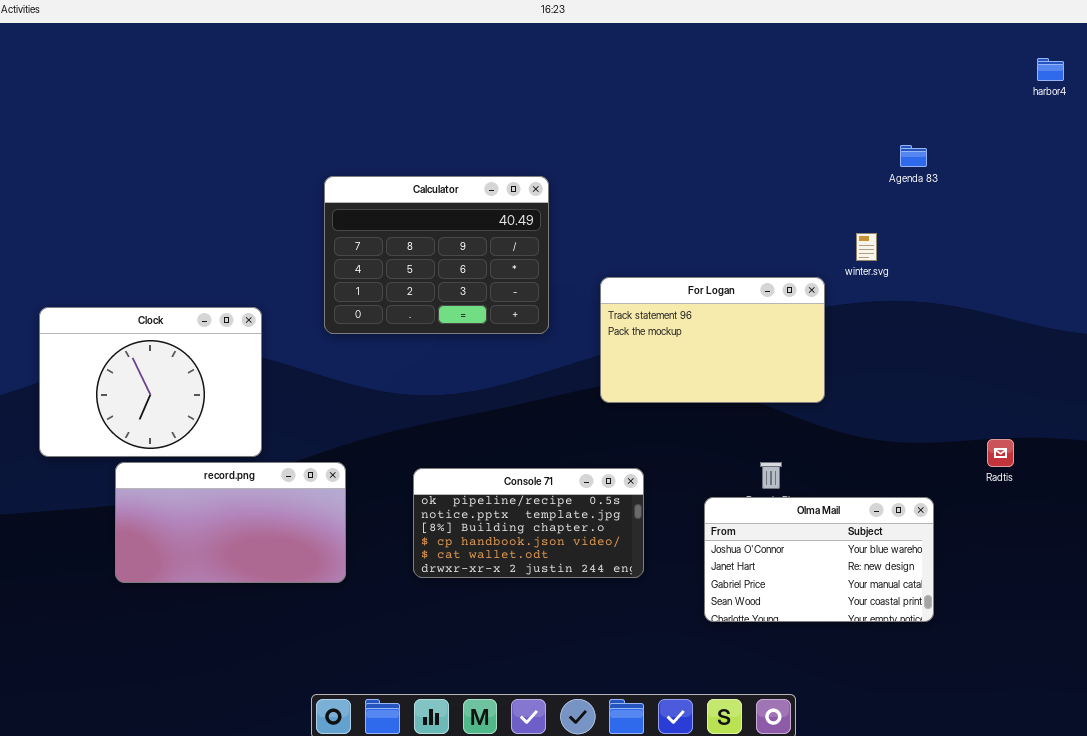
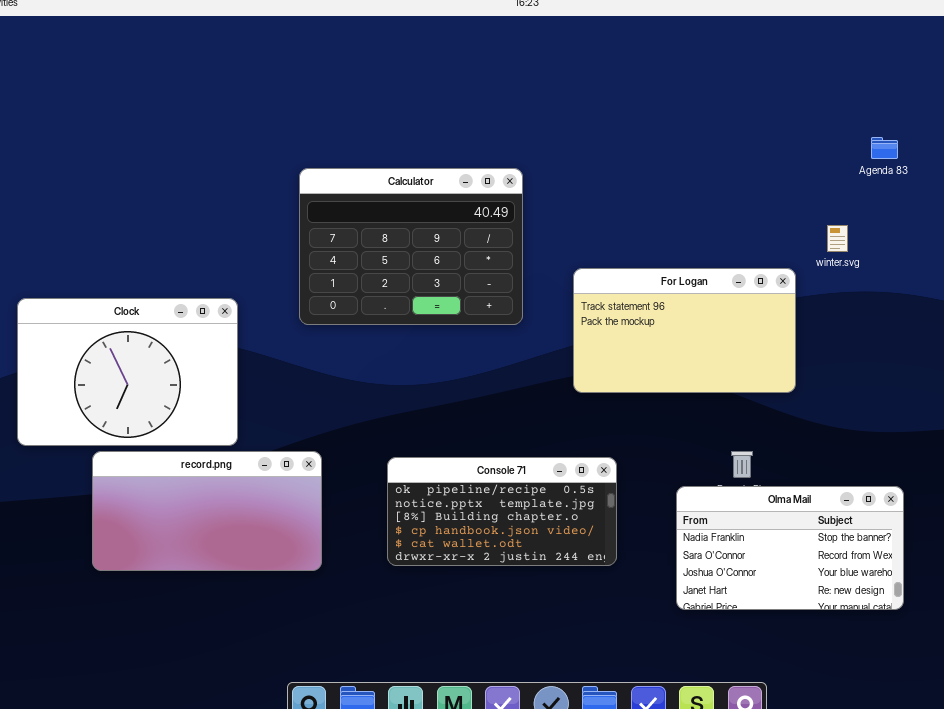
Olma Mail: [704,497,934,622] -> [676,486,904,610], scrolled up 2 rows

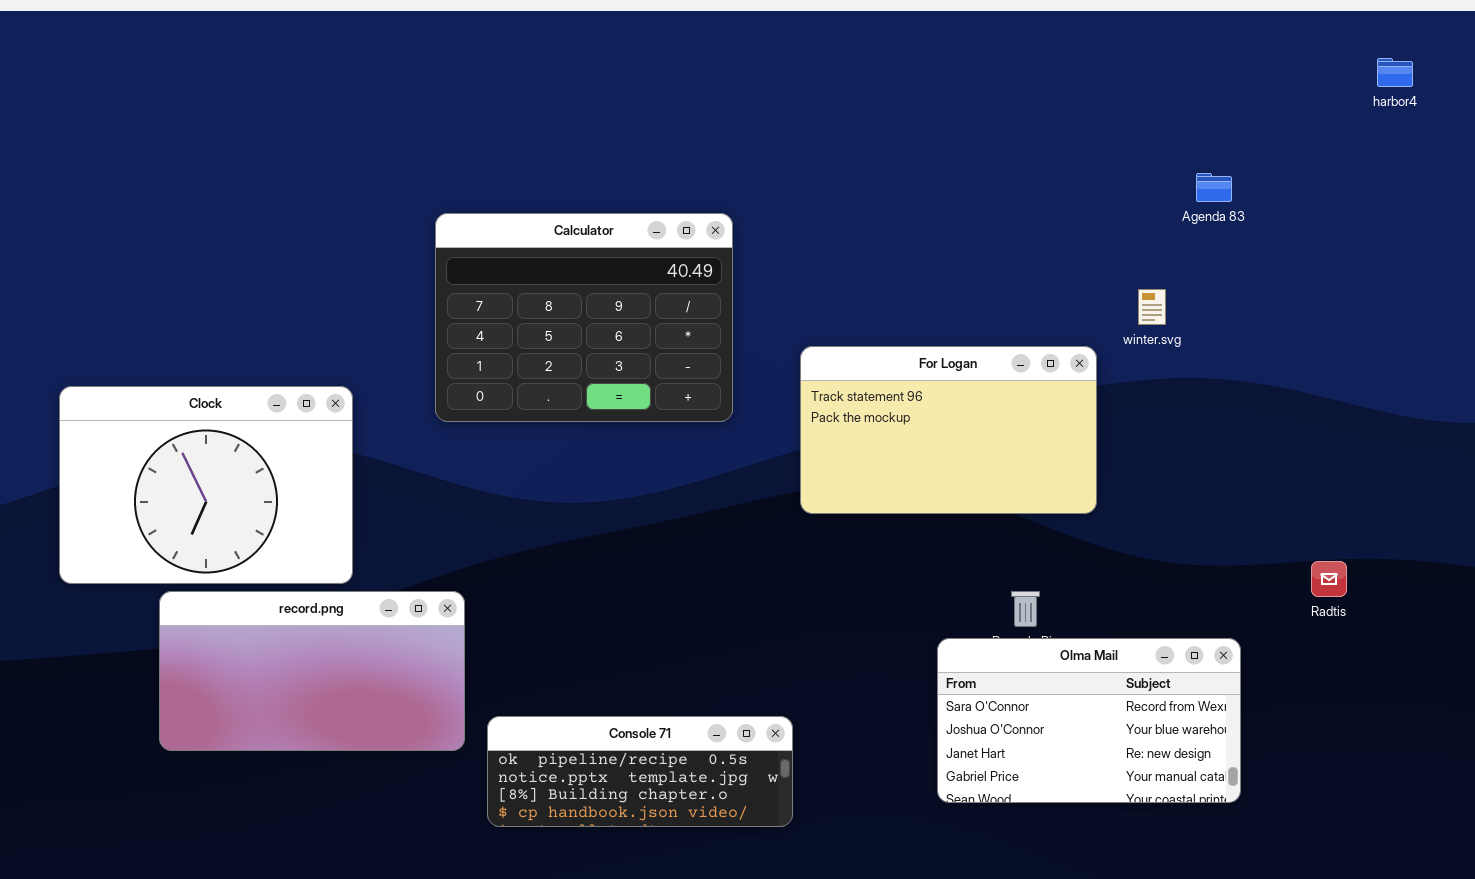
Console 71: [387,457,617,566] -> [487,716,793,827], moved, resized
Olma Mail: [676,486,904,610] -> [937,638,1241,803], scrolled down 1 row

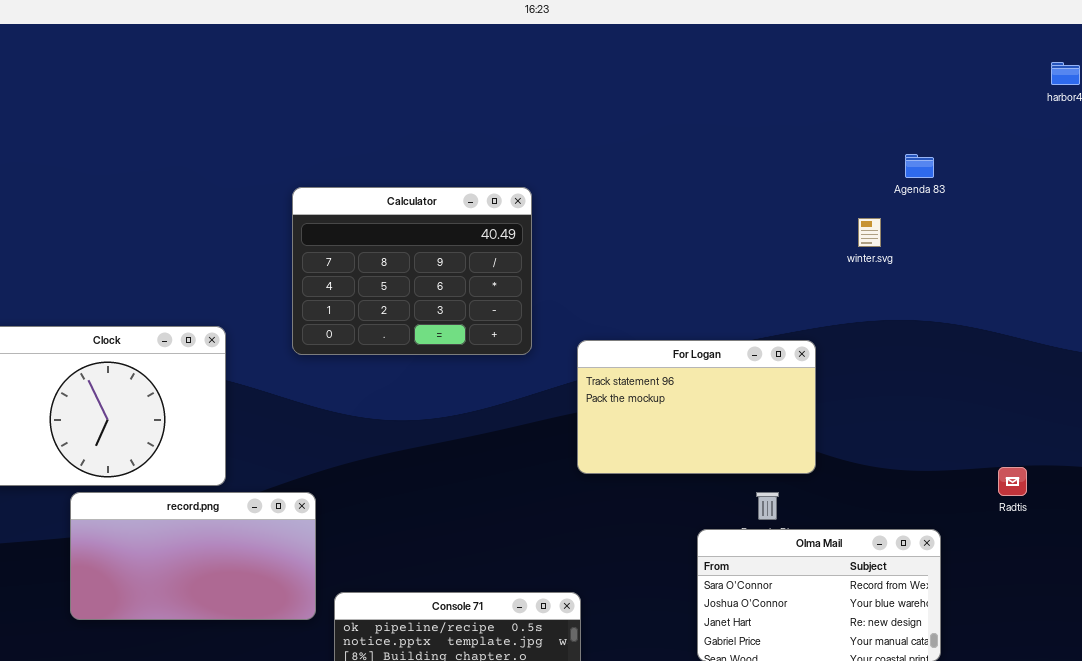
winter.svg: [1138,289,1166,325] -> [858,218,881,247], moved
For Logan: [800,346,1097,514] -> [577,340,816,474], moved

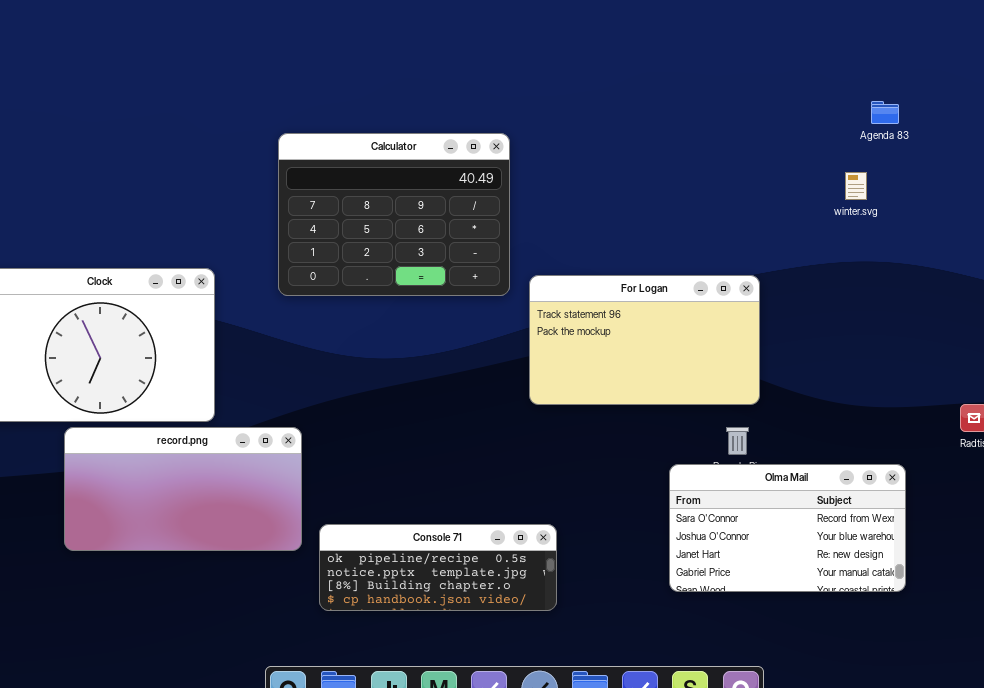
winter.svg: [858,218,881,247] -> [845,172,867,200], moved
For Logan: [577,340,816,474] -> [529,275,760,405], moved

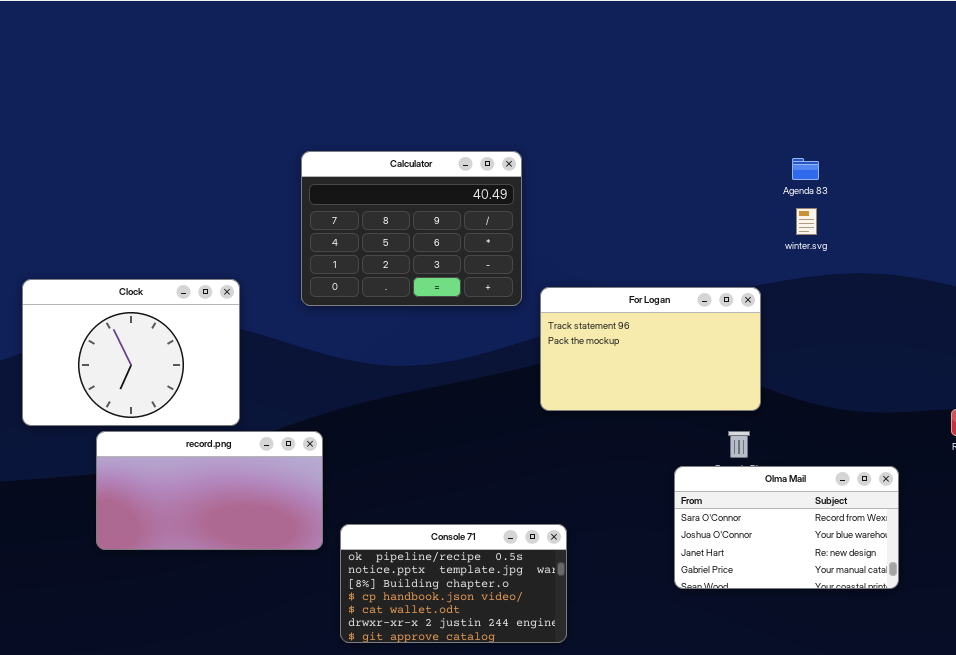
Agenda 83: [871,101,899,124] -> [792,158,819,180], moved
winter.svg: [845,172,867,200] -> [796,208,817,235], moved
Console 71: [319,524,557,611] -> [340,524,567,643], resized

